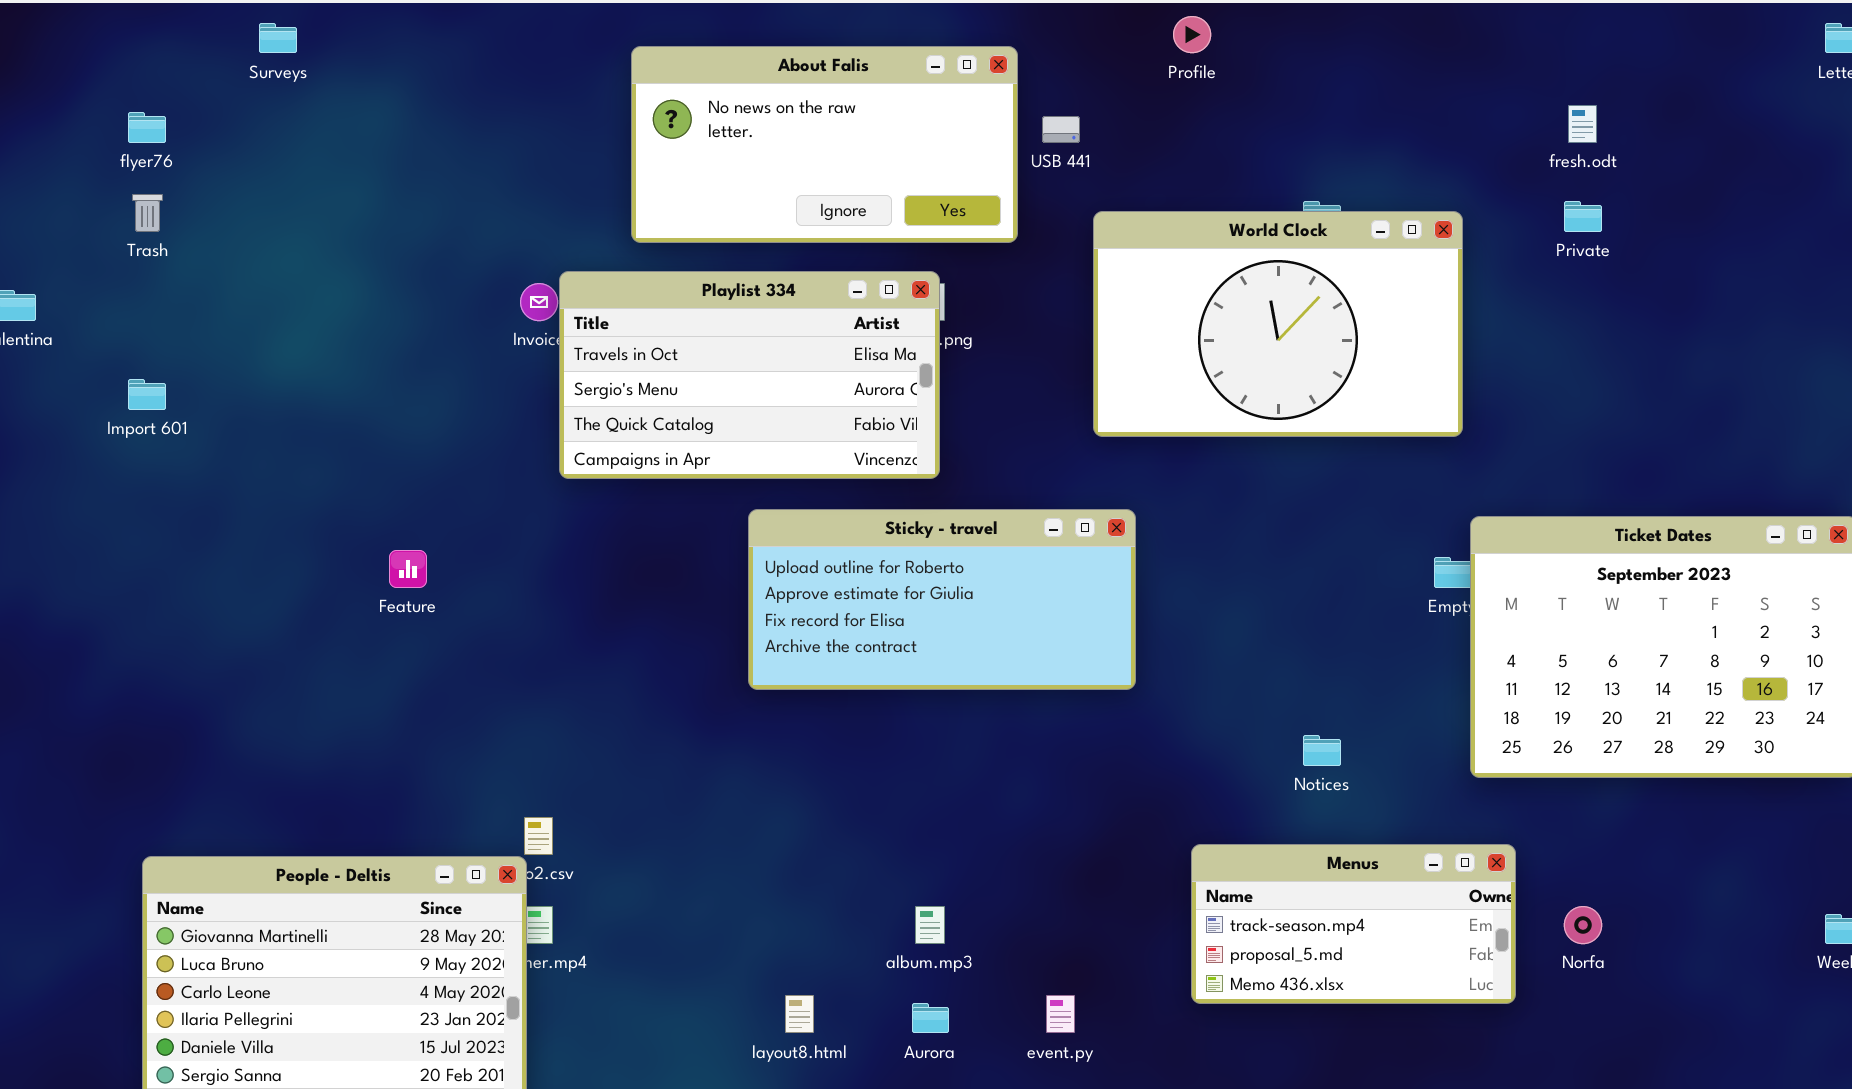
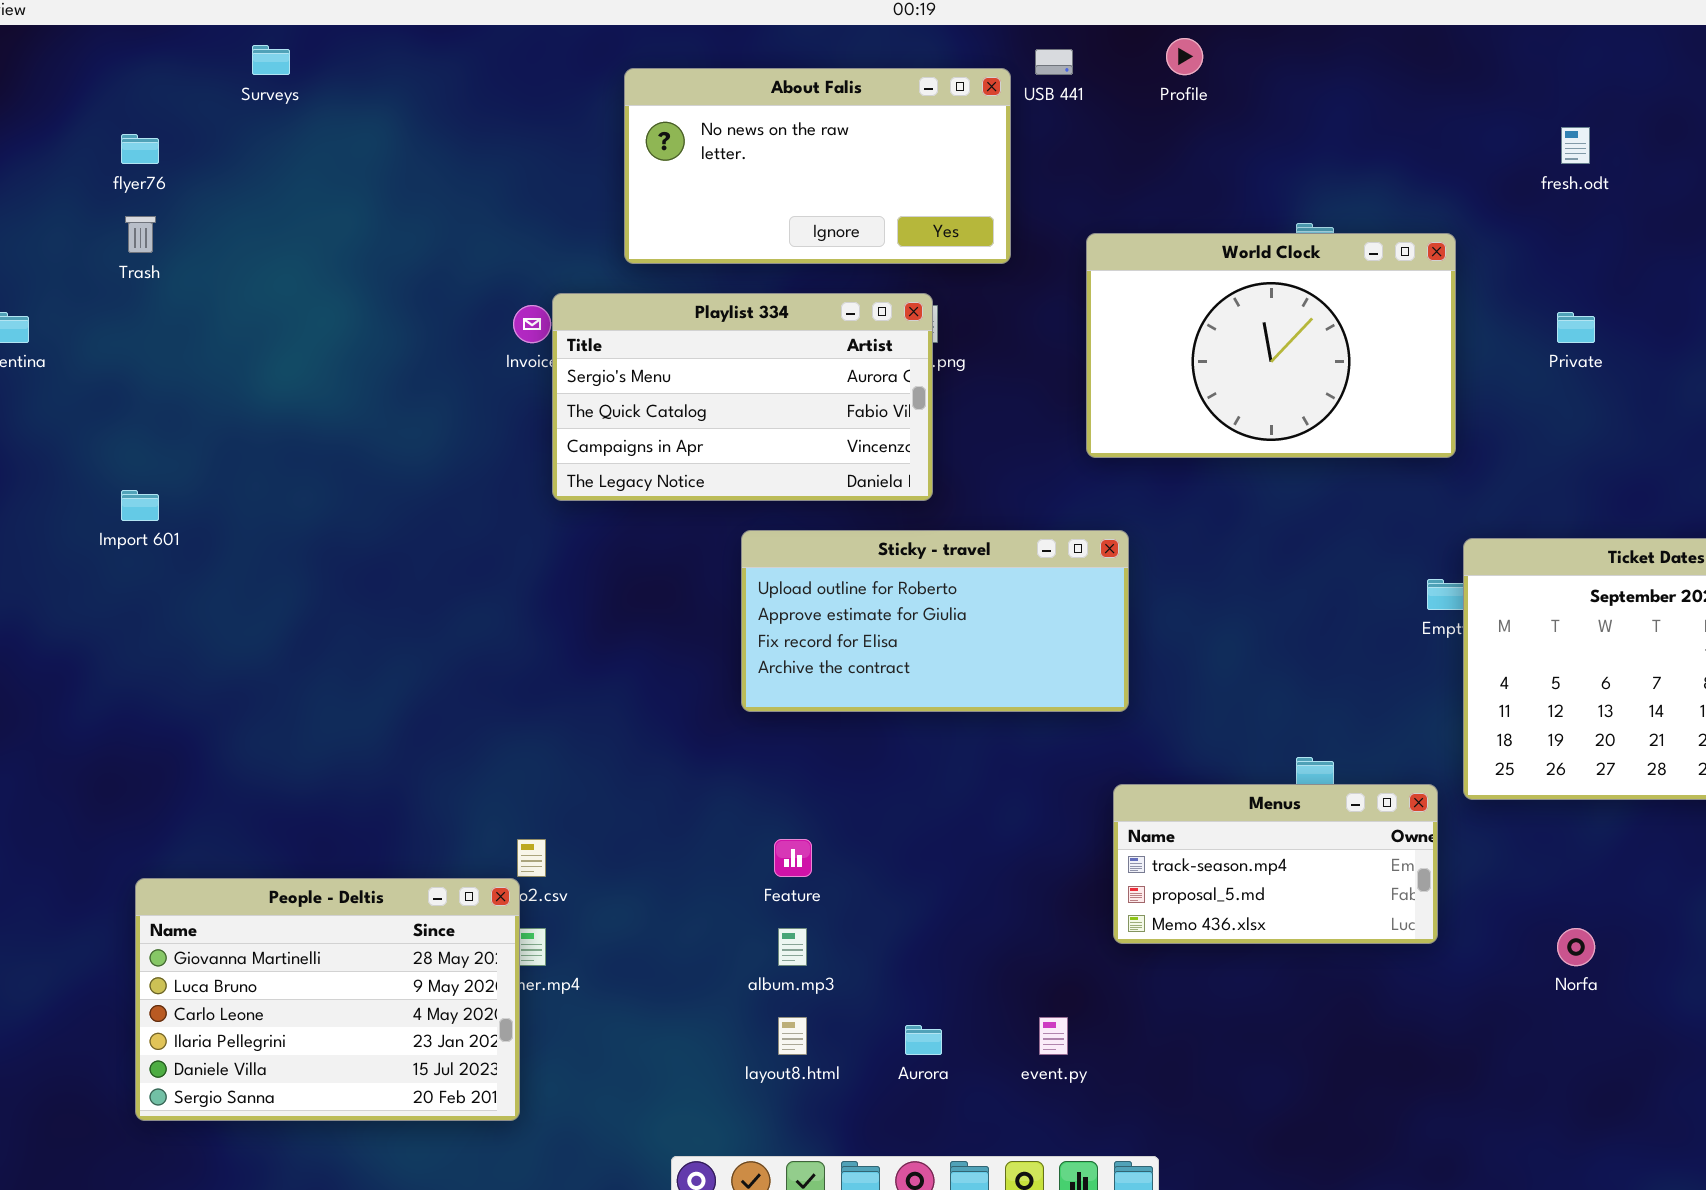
USB 441: [1042,116,1080,143] -> [1035,49,1073,75], moved
Private: [1564,201,1602,232] -> [1557,312,1595,343], moved
Playlist 334: [559,271,940,479] -> [552,293,933,501], scrolled down 1 row
Import 601: [128,379,166,410] -> [121,490,159,521], moved
Feature: [389,550,427,588] -> [774,839,812,877], moved
Menus: [1191,844,1516,1004] -> [1113,784,1438,944], moved
album.mp3: [915,906,945,944] -> [778,928,807,966], moved

